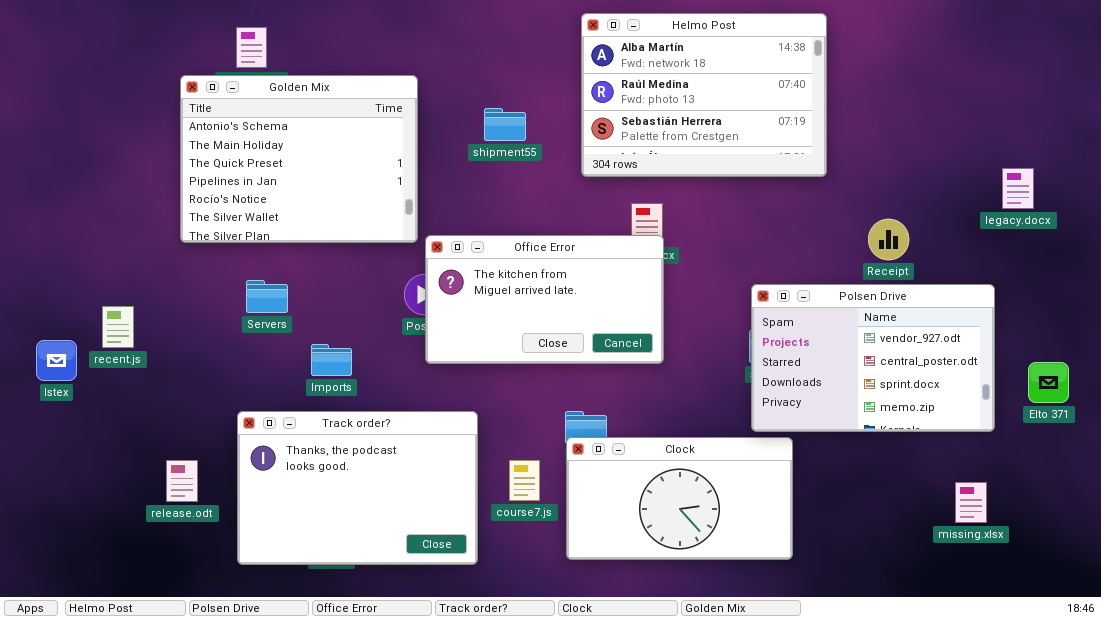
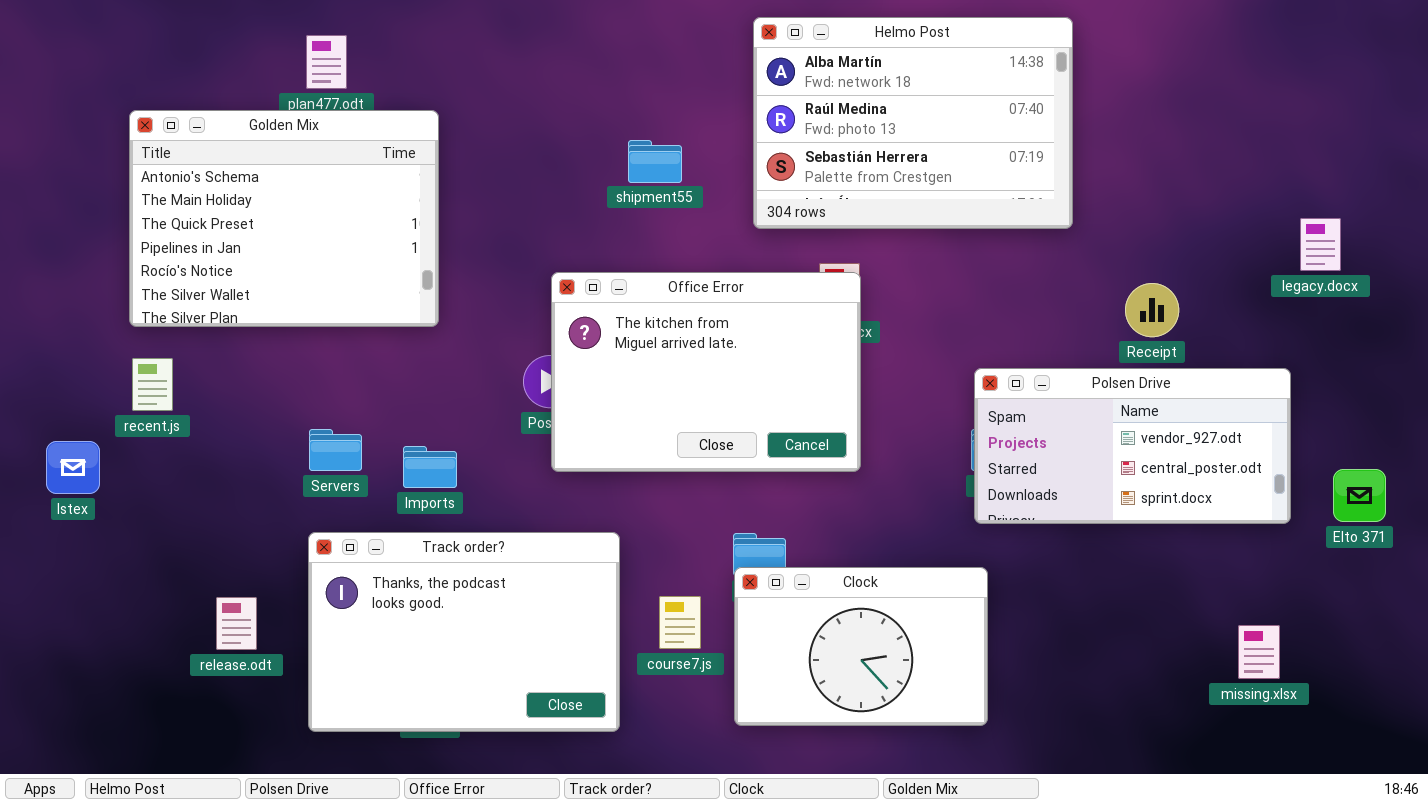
Golden Mix: [180,75,418,243] -> [129,110,439,327], moved
Office Error: [425,235,664,364] -> [551,272,861,472], resized
Servers: [246,280,288,313] -> [309,429,362,471], moved
Polsen Drive: [751,284,995,432] -> [974,368,1291,524], resized
recent.js: [102,306,134,348] -> [132,358,173,411], moved
Clock: [566,437,793,560] -> [734,567,988,726], resized

